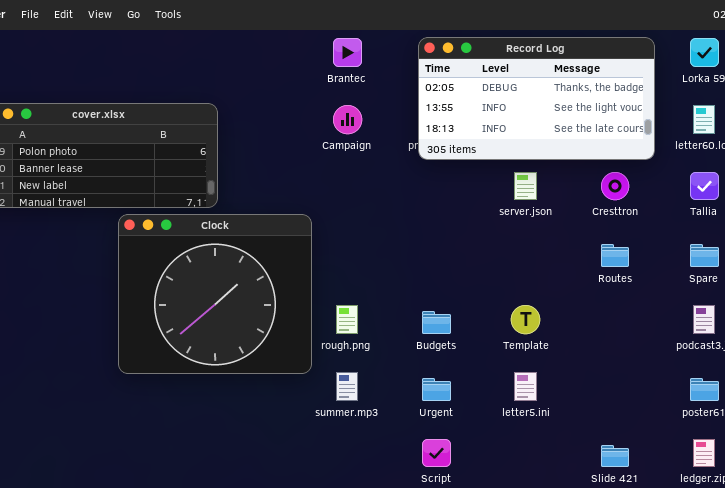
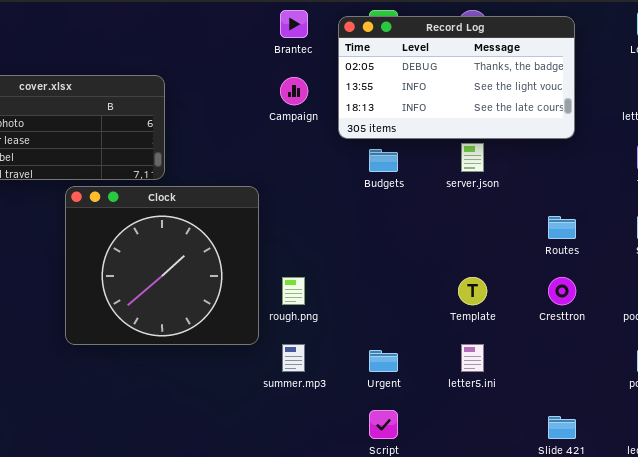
Record Log: [418,37,655,160] -> [338,16,575,139], moved
Cresttron: [601,172,629,200] -> [548,277,576,305], moved
Budgets: [422,311,451,334] -> [369,149,398,172], moved

